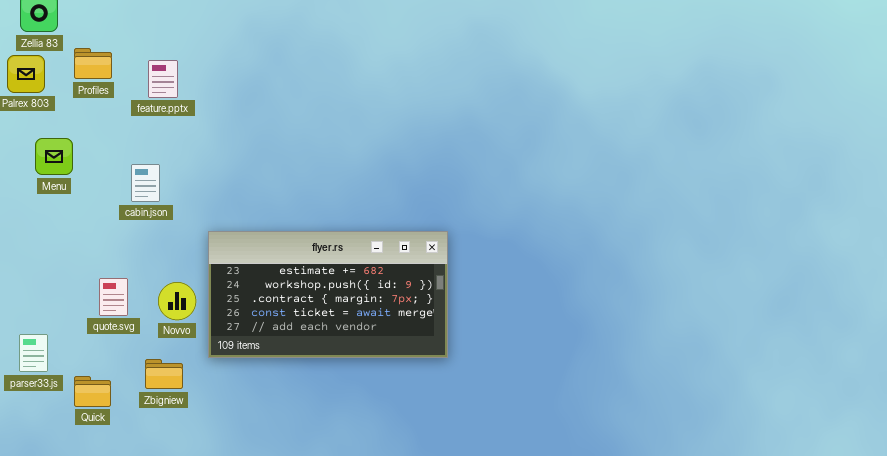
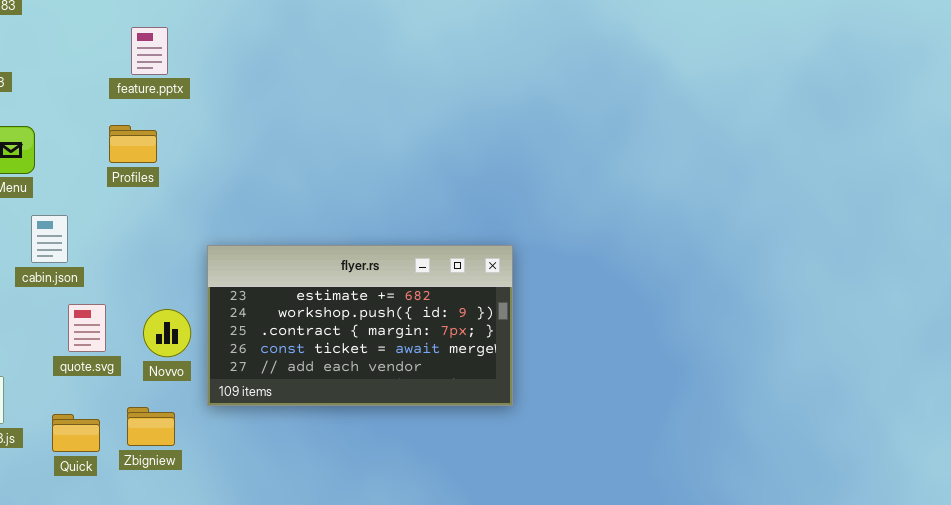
Profiles: [74,48,112,79] -> [109,125,157,163], moved
cabin.json: [131,164,160,202] -> [31,215,68,263], moved
Quick: [74,376,111,407] -> [52,414,100,452], moved

